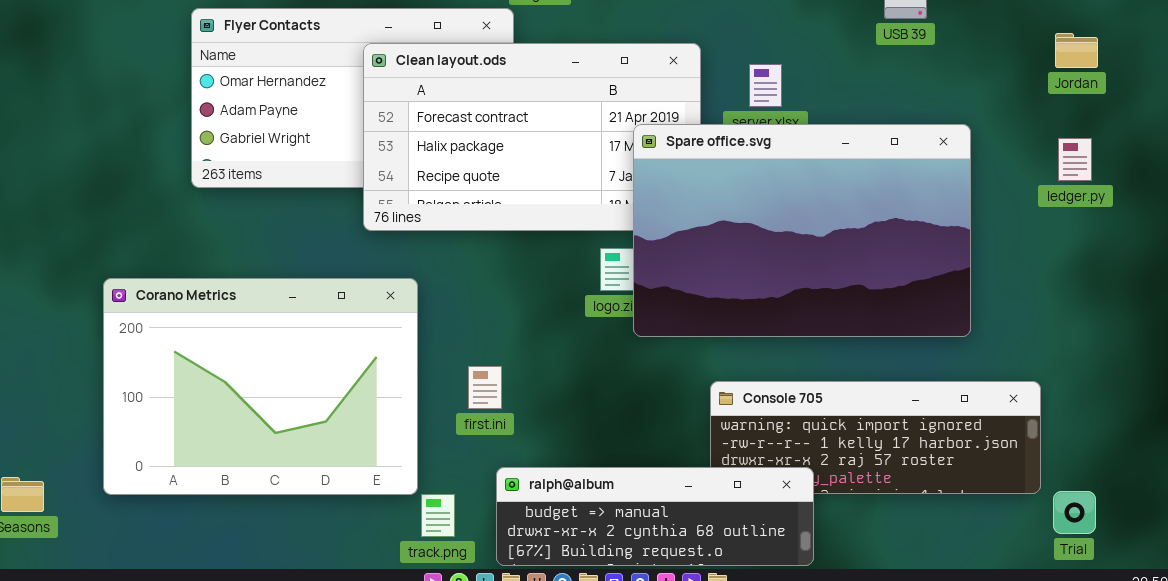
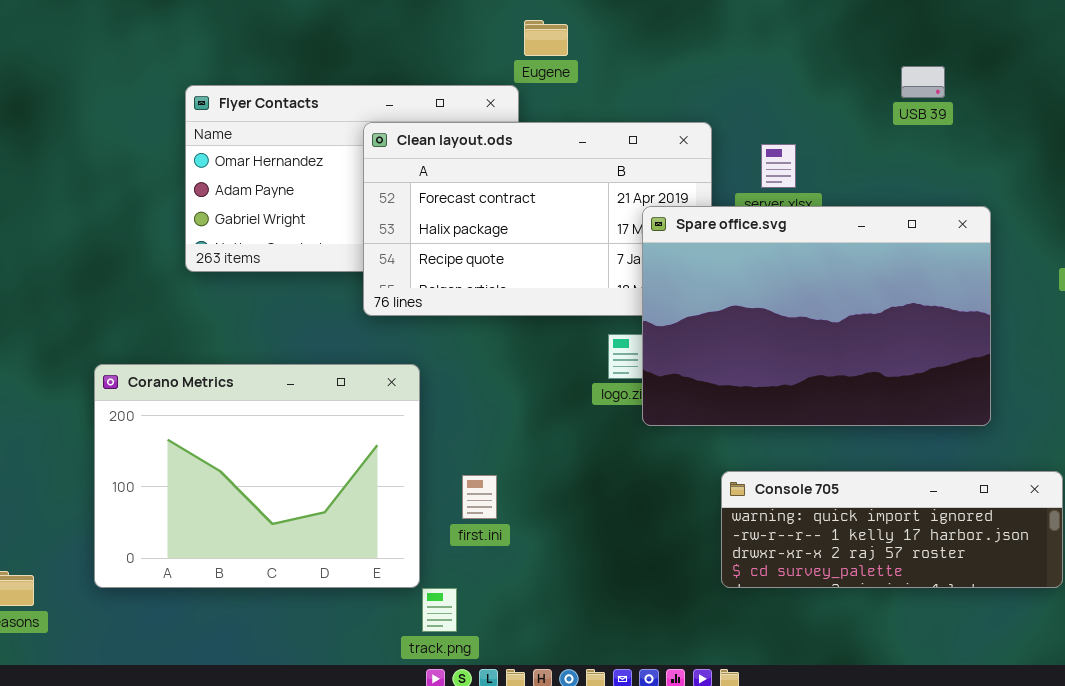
first.ini: [468,366,502,409] -> [462,475,497,519], moved
ralph@album: [496,467,814,566] -> none, closed

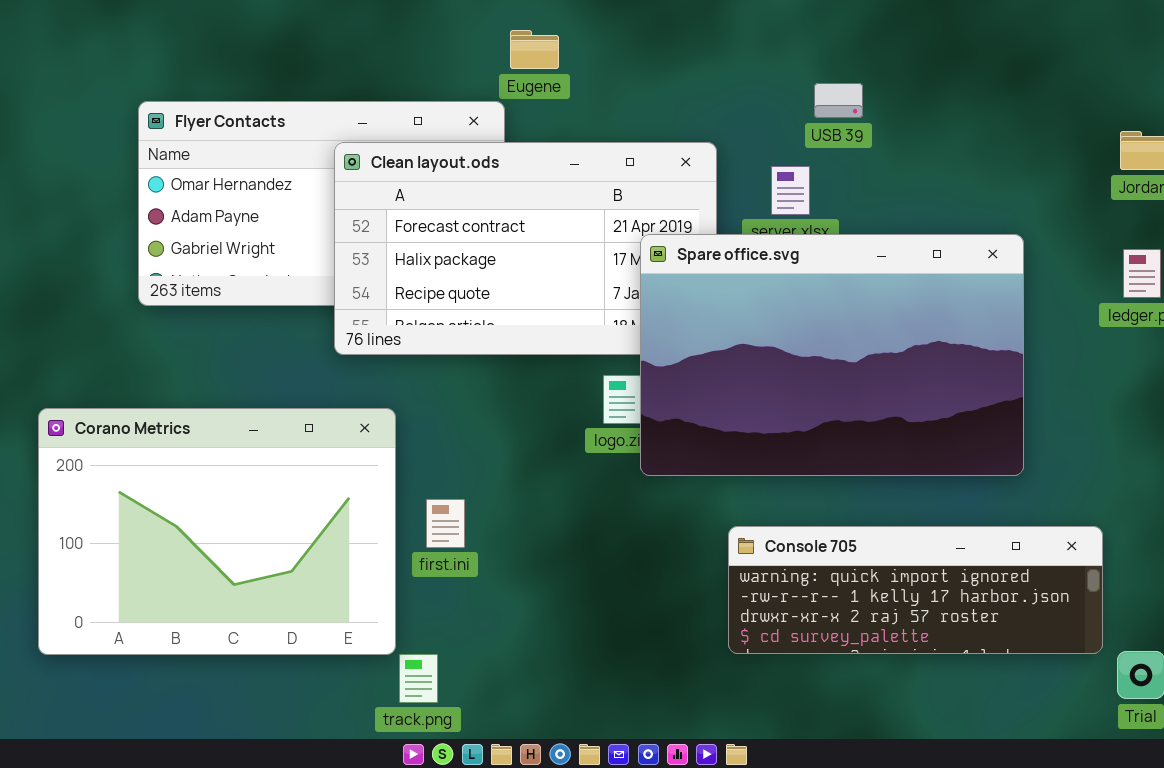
USB 39: [901,66,945,98] -> [814,83,863,118], moved
first.ini: [462,475,497,519] -> [426,499,465,548], moved

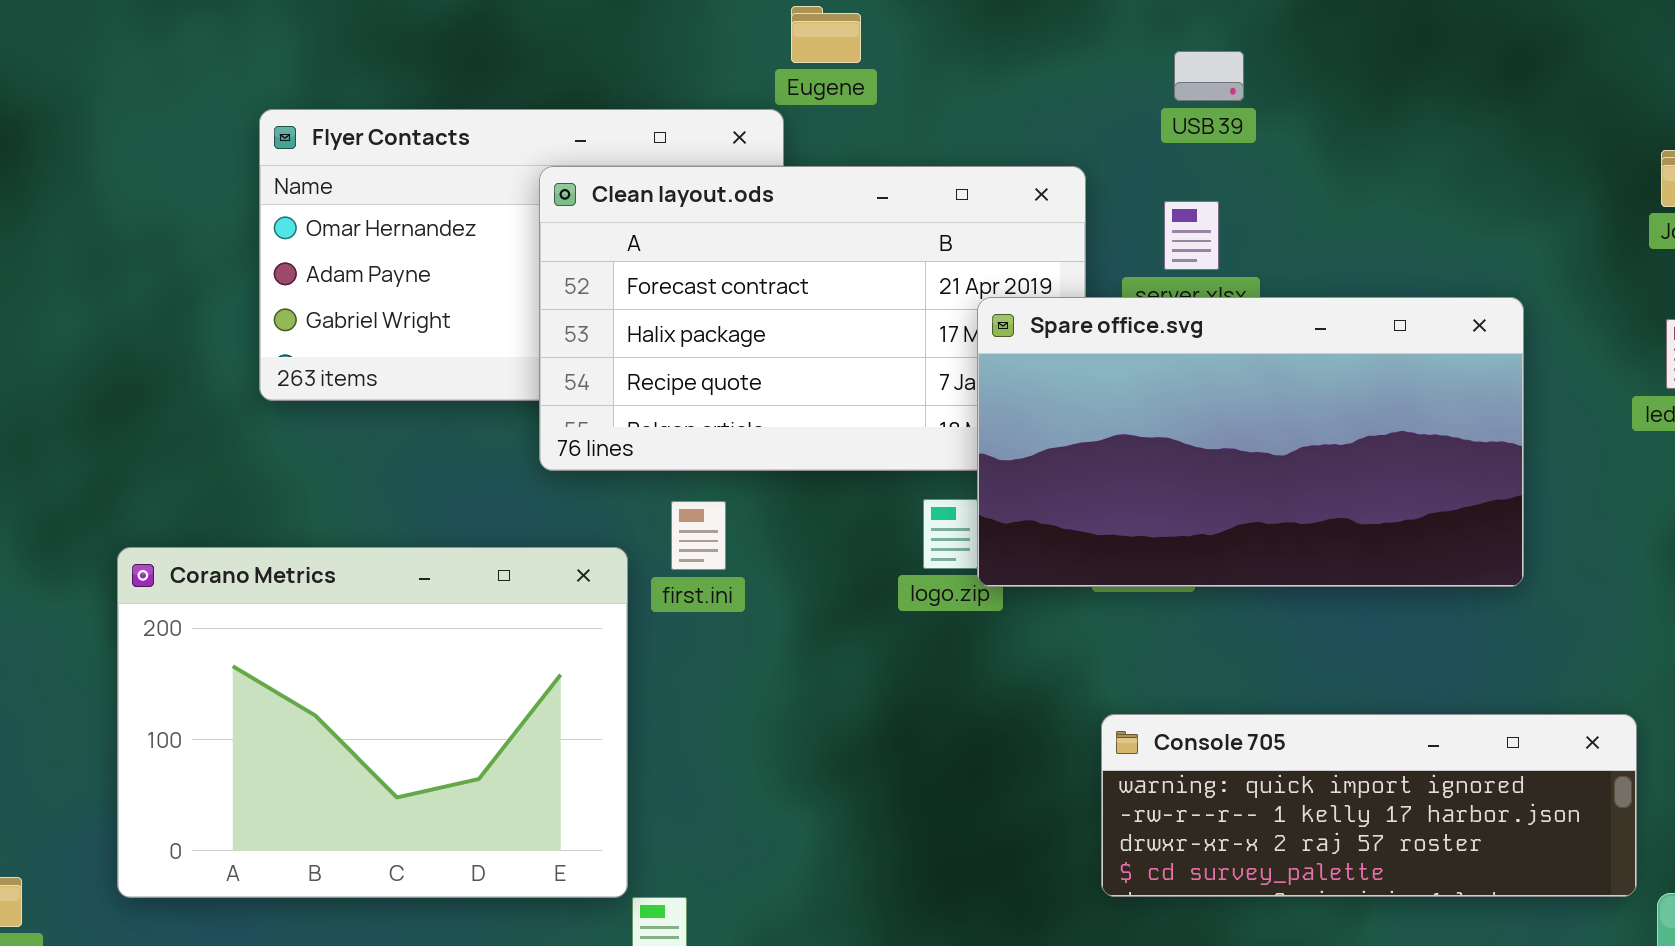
USB 39: [814,83,863,118] -> [1174,51,1244,101], moved
Spare office.svg: [640,234,1024,476] -> [977,297,1524,587], resized
first.ini: [426,499,465,548] -> [671,501,726,570], moved

